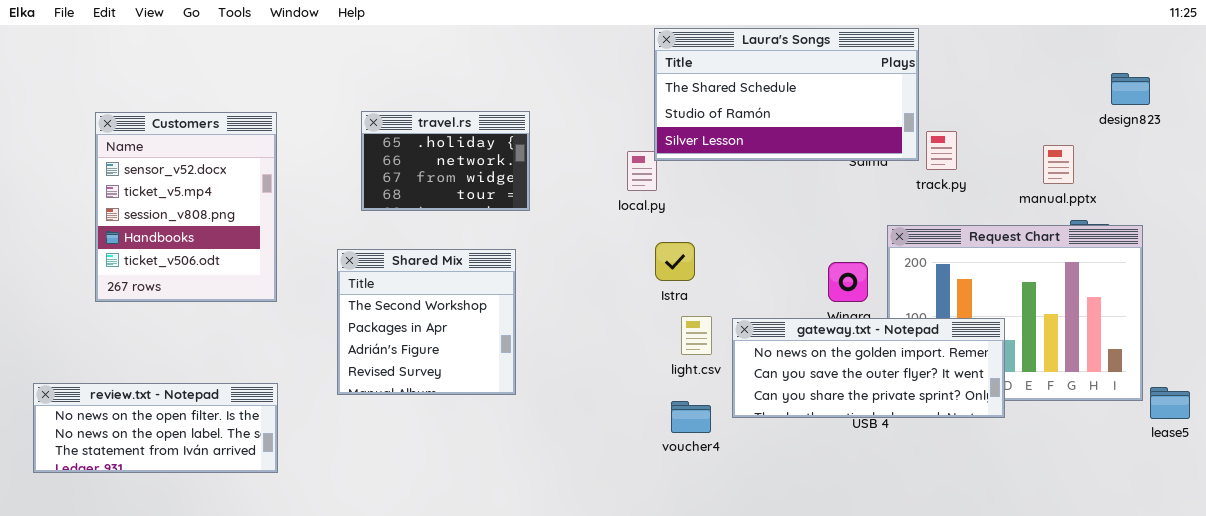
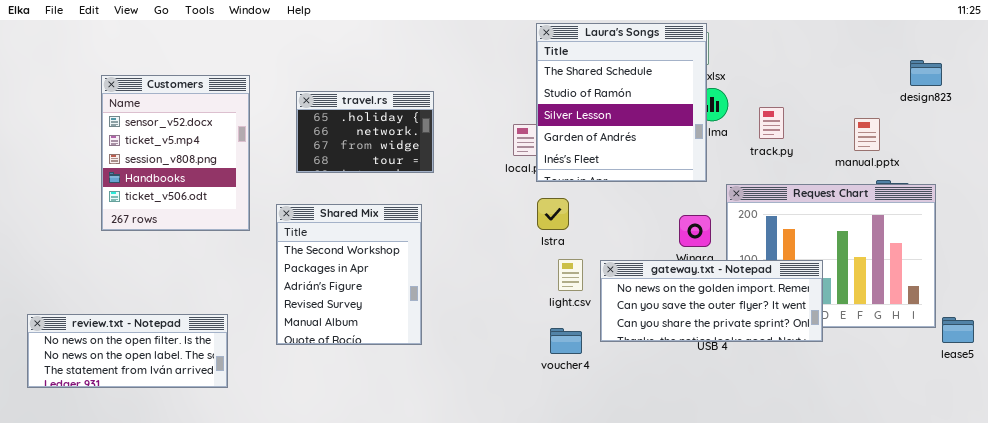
Laura's Songs: [654,28,919,161] -> [536,23,707,182], resized
Customers: [95,112,277,302] -> [101,75,250,231], moved
Shared Mix: [337,249,516,395] -> [276,204,422,345], resized

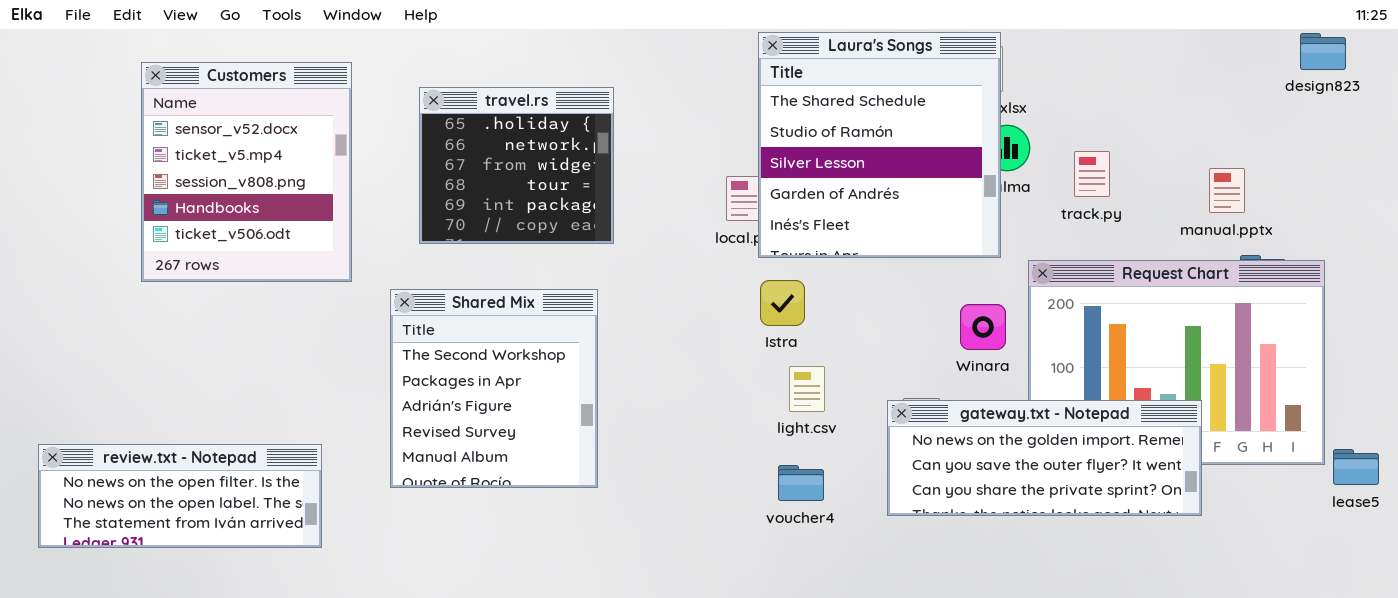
design823: [910,60,942,86] -> [1300,33,1346,70], moved
Customers: [101,75,250,231] -> [141,62,352,282], moved
travel.rs: [296,91,434,173] -> [419,87,614,244], resized
gateway.txt - Notepad: [600,260,823,342] -> [887,400,1202,516], moved

